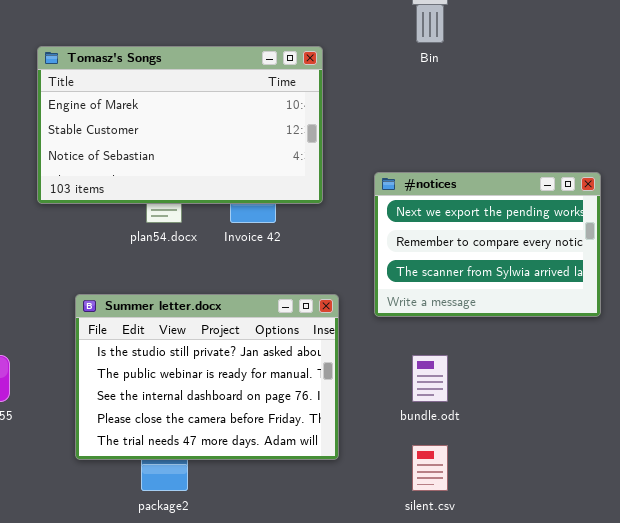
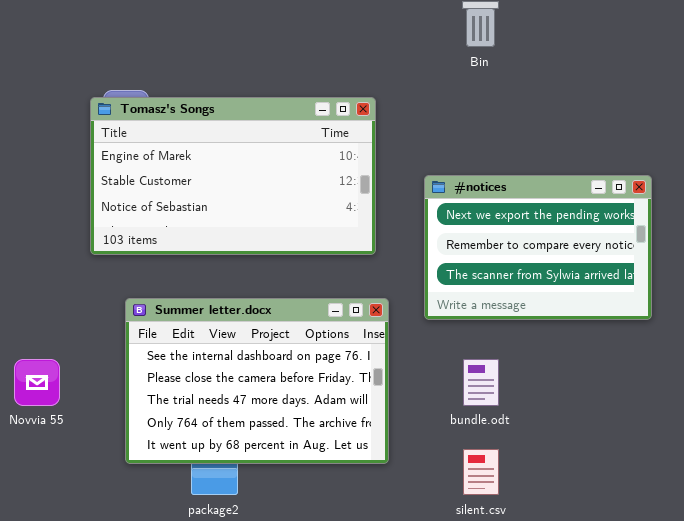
Tomasz's Songs: [37,46,323,204] -> [90,97,376,255], moved
Summer letter.docx: [75,294,339,460] -> [125,298,389,464], scrolled down 2 rows

